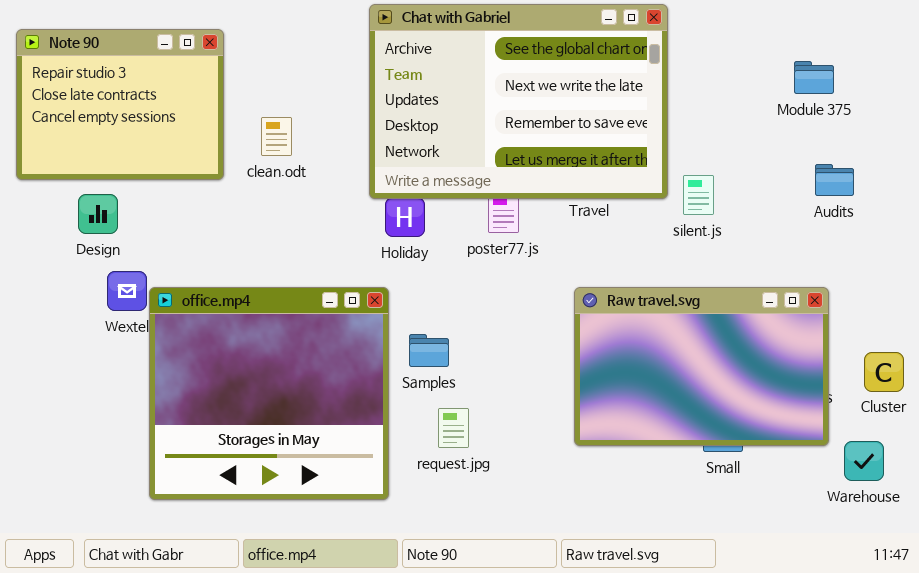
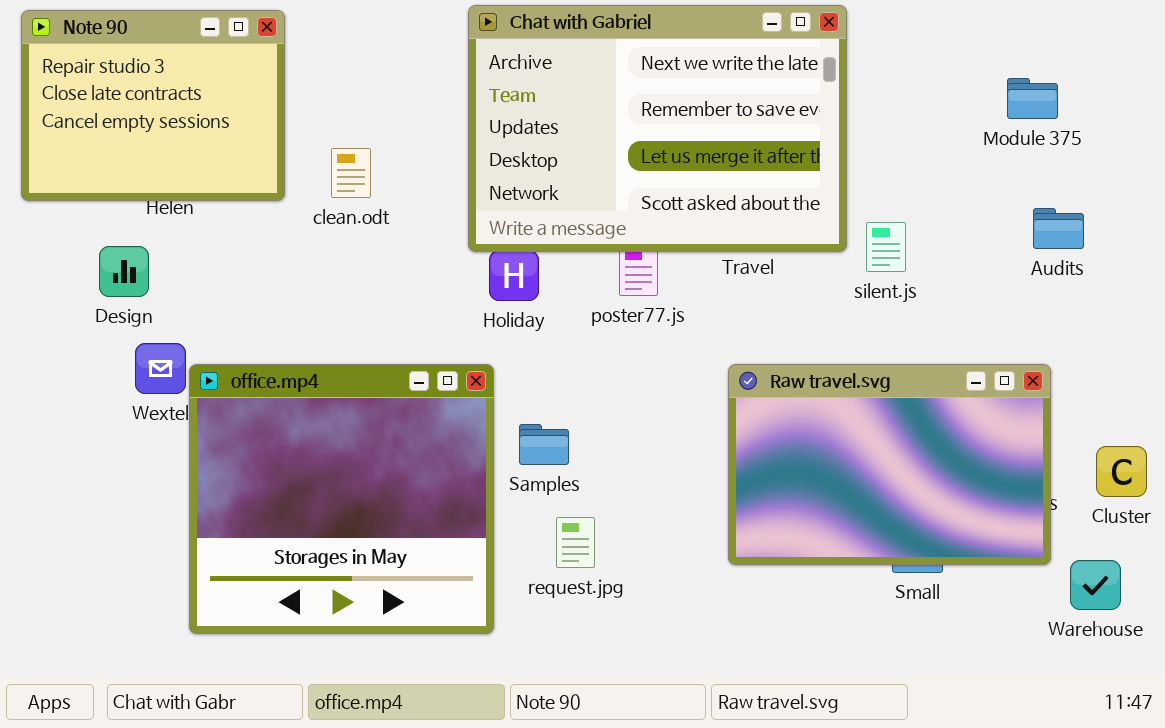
Chat with Gabriel: [369,4,668,199] -> [468,5,847,252], scrolled down 1 row
Note 90: [16,29,224,180] -> [21,10,285,201], moved

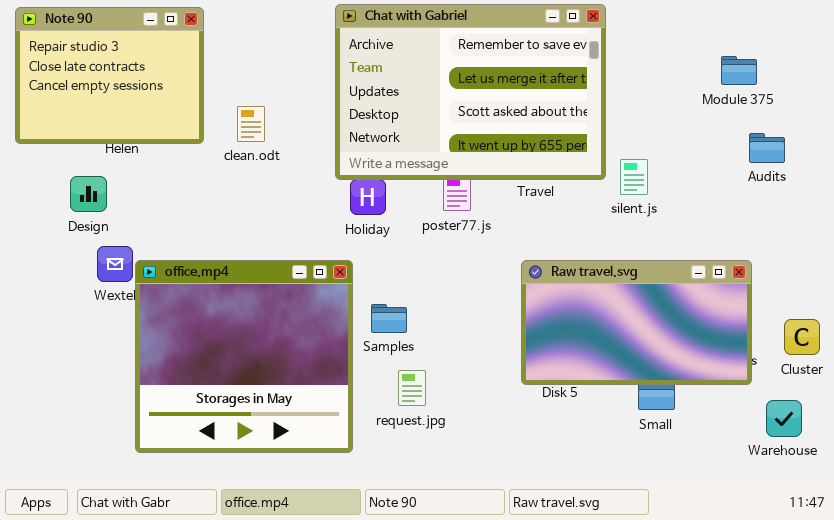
Chat with Gabriel: [468,5,847,252] -> [335,4,606,180], scrolled down 1 row
Audits: [1033,208,1084,249] -> [749,133,785,163], moved
Raw travel.svg: [728,364,1051,565] -> [521,260,752,385], resized

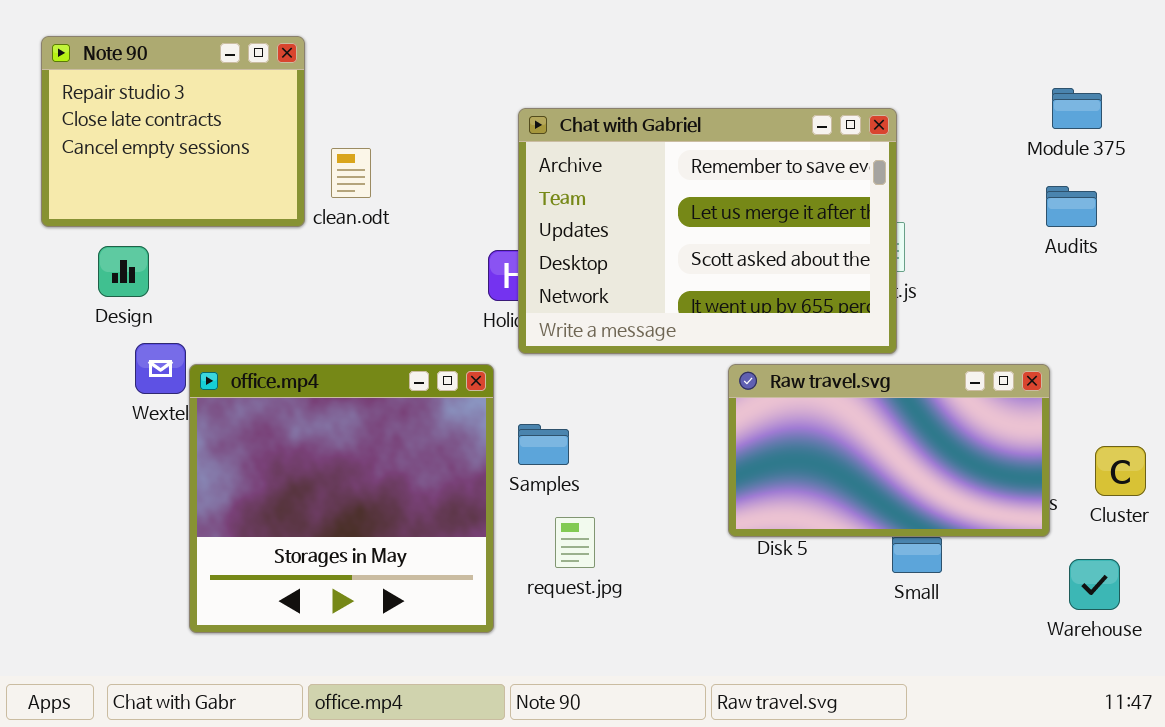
Chat with Gabriel: [335,4,606,180] -> [518,108,897,354], moved
Note 90: [15,7,204,144] -> [41,36,305,227], moved
Module 375: [721,56,757,85] -> [1052,88,1102,129], moved

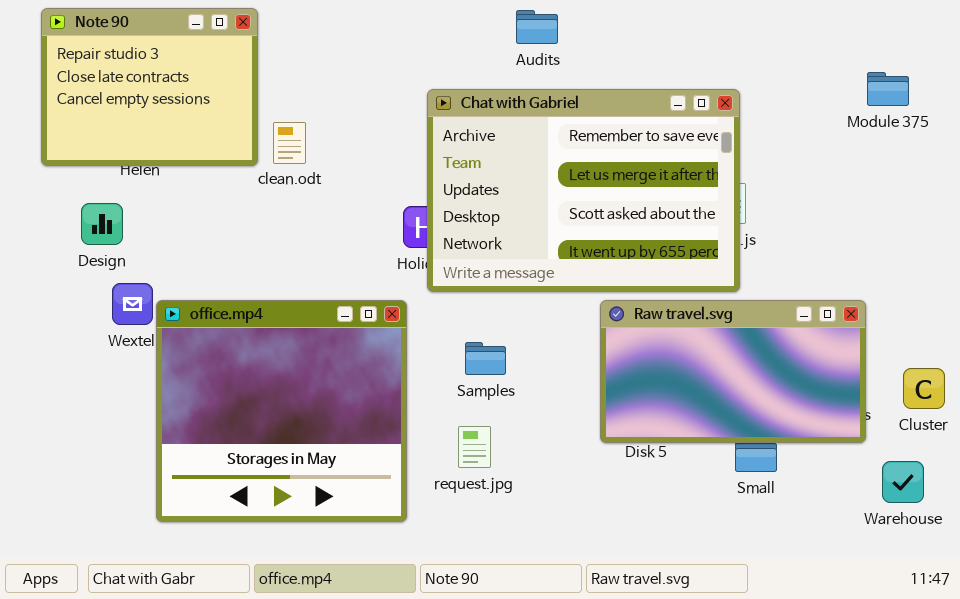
Note 90: [41,36,305,227] -> [41,8,258,166], moved
Audits: [1046,186,1097,227] -> [516,10,558,44], moved
Samples: [518,424,569,465] -> [465,342,506,375], moved

